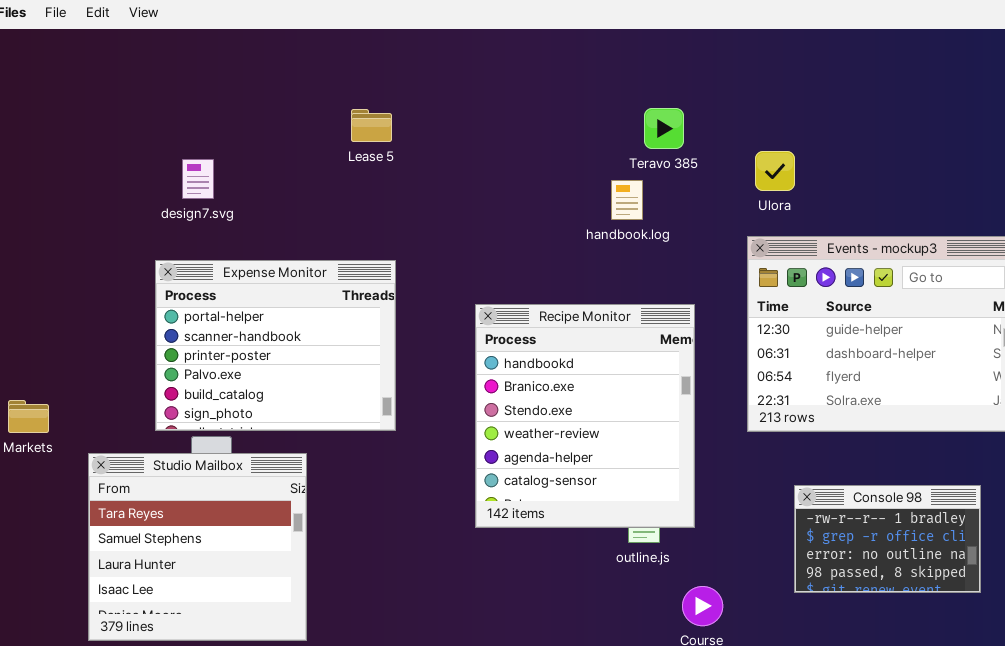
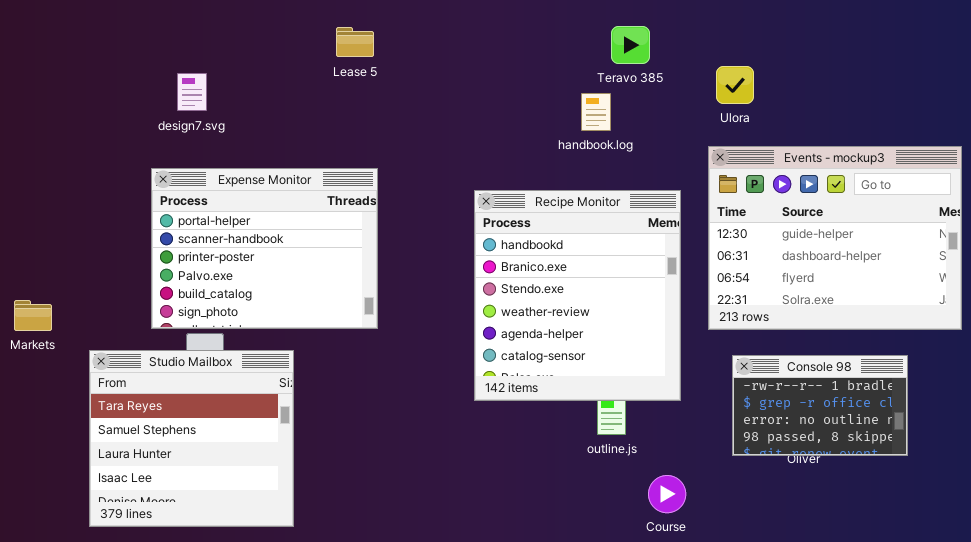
Recipe Monitor: [475,304,695,528] -> [474,190,681,401], moved
Console 98: [794,485,981,593] -> [732,355,908,456], moved

